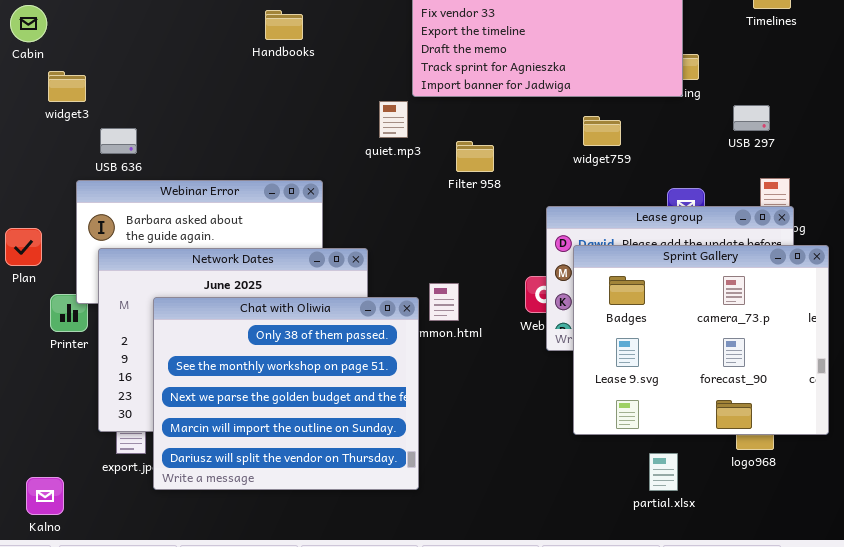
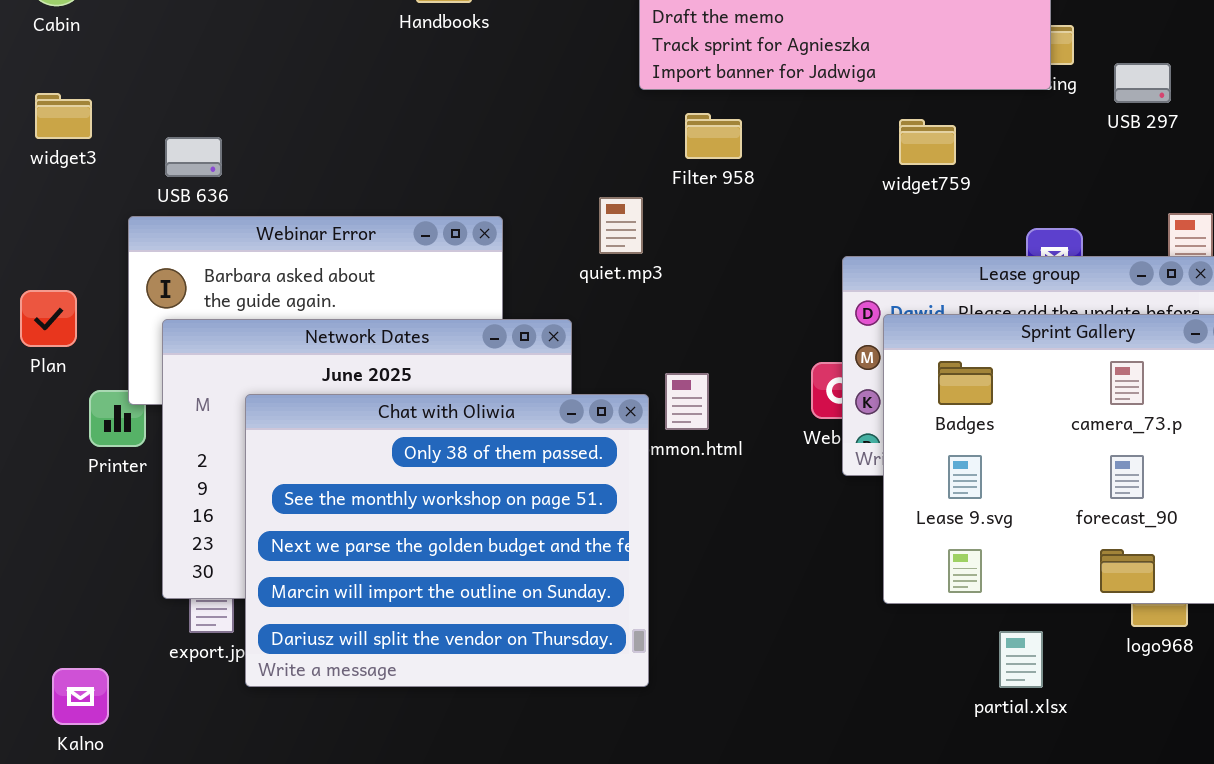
widget3: [48,71,86,102] -> [35,93,92,139], moved
quiet.mp3: [379,101,408,138] -> [599,197,643,254], moved
USB 297: [733,105,770,131] -> [1114,63,1171,103], moved
Filter 958: [456,141,494,172] -> [685,113,742,159], moved

